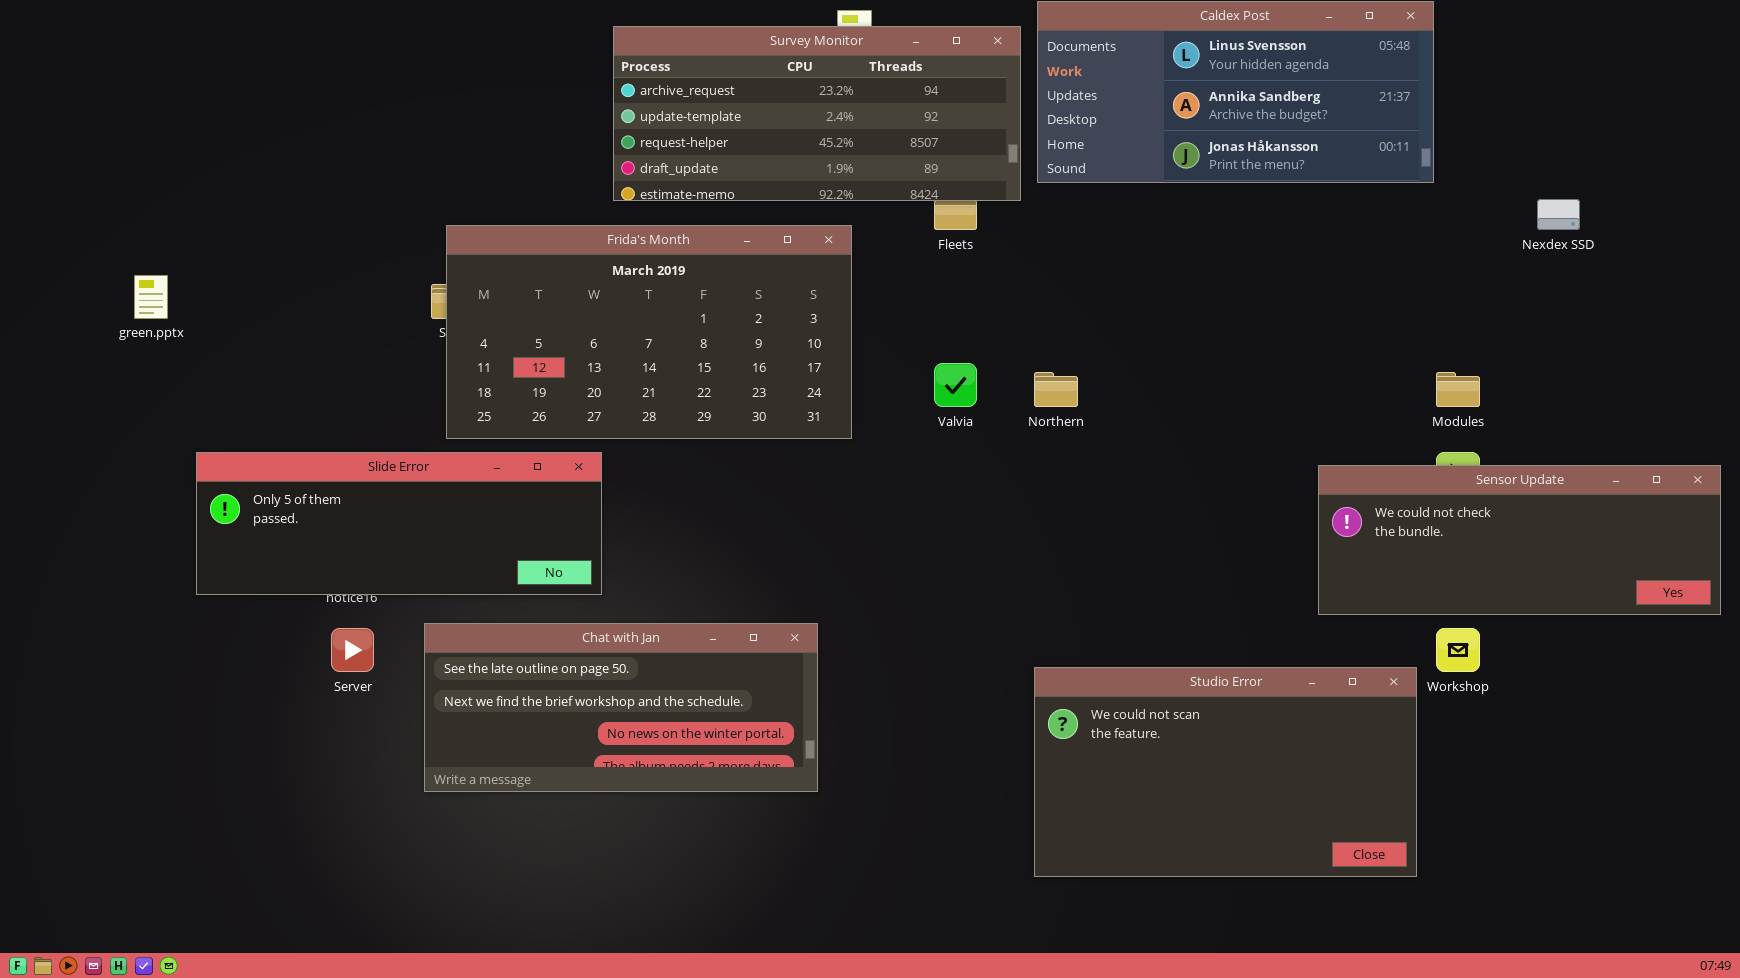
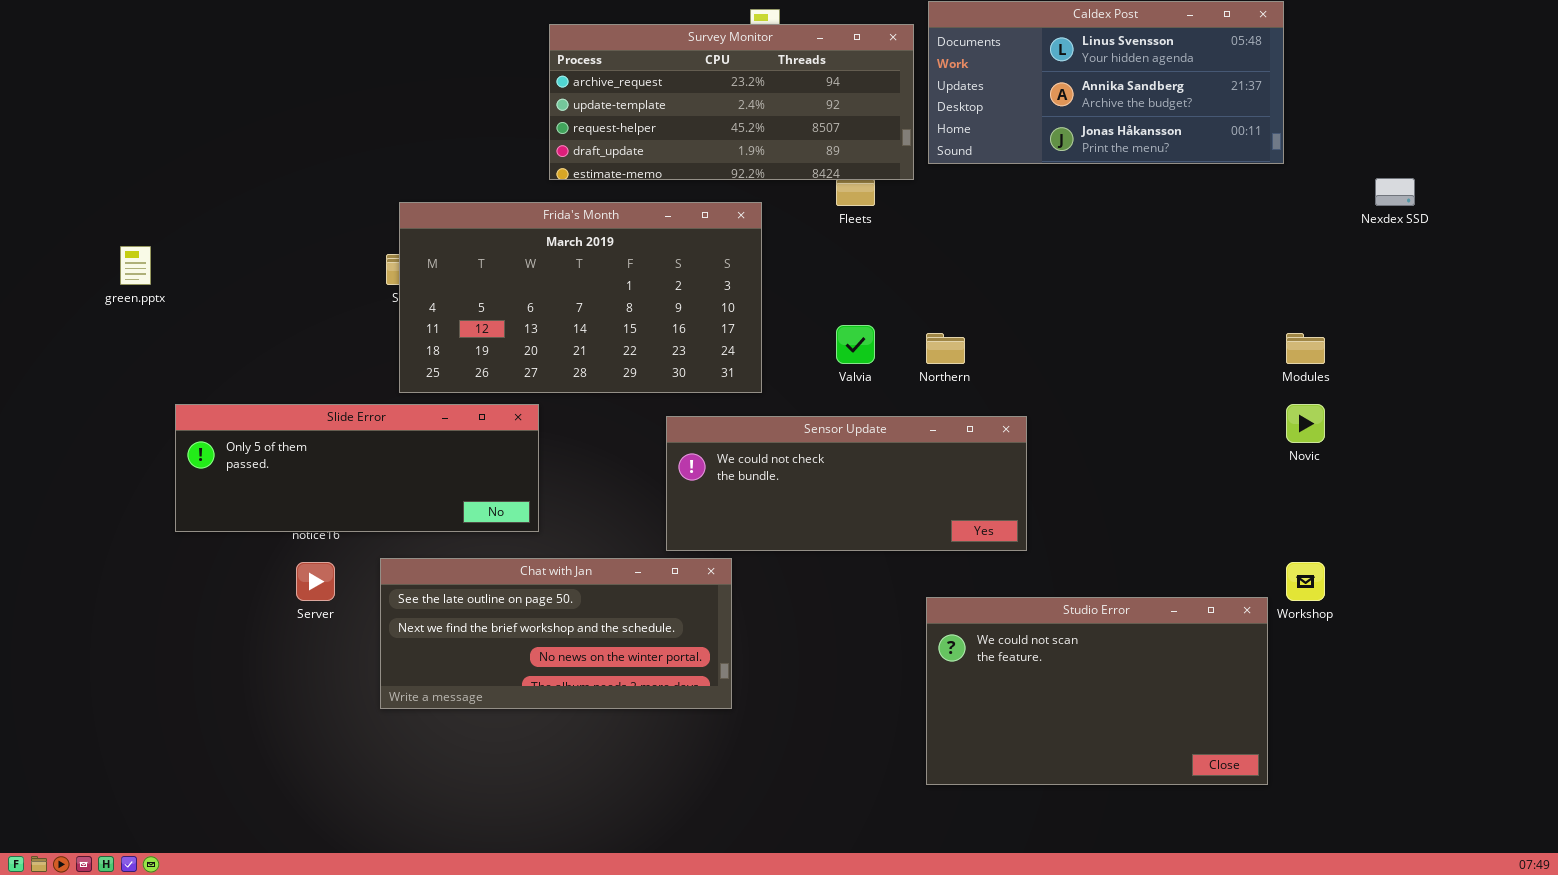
Sensor Update: [1318,465,1721,615] -> [666,416,1027,551], moved

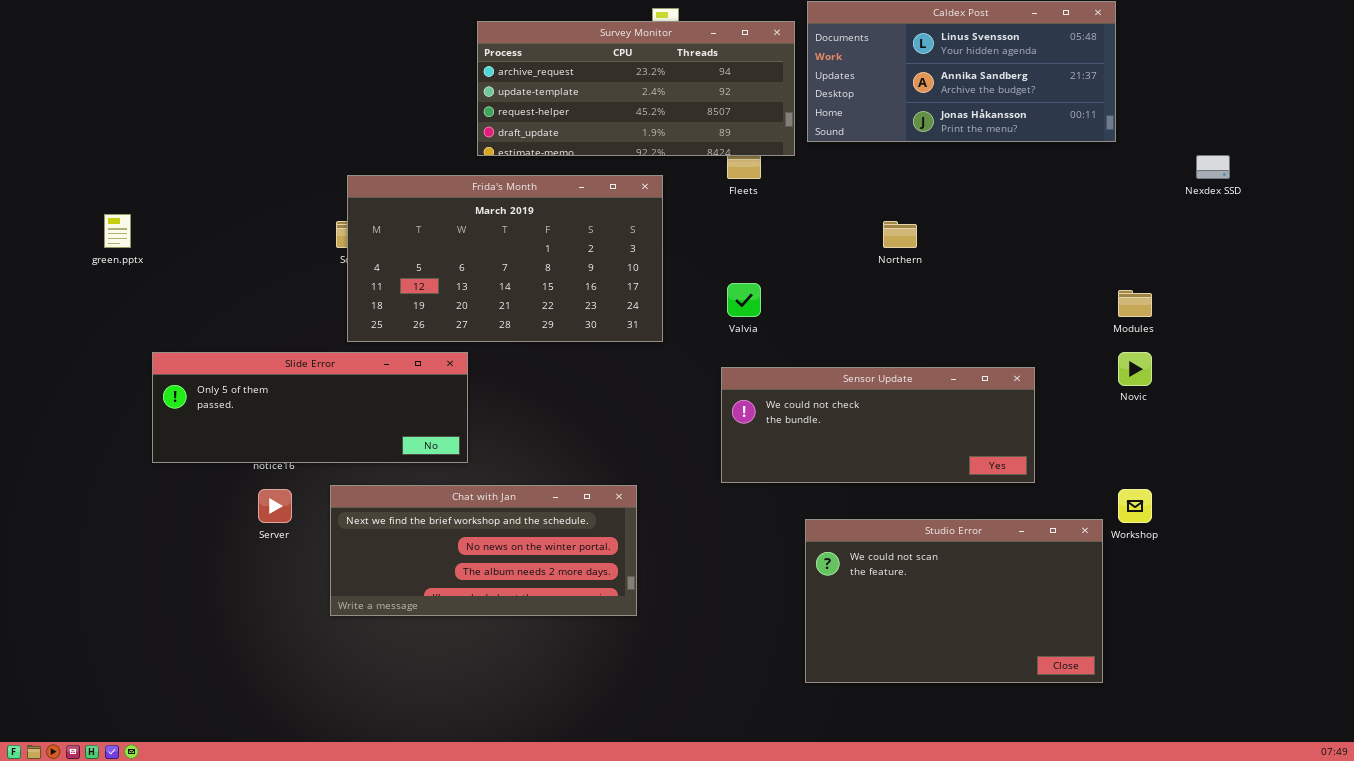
Northern: [926,333,965,364] -> [883,221,917,248], moved
Sensor Update: [666,416,1027,551] -> [721,367,1035,483], moved
Chat with Jan: [380,558,732,709] -> [330,485,637,616], scrolled down 1 row

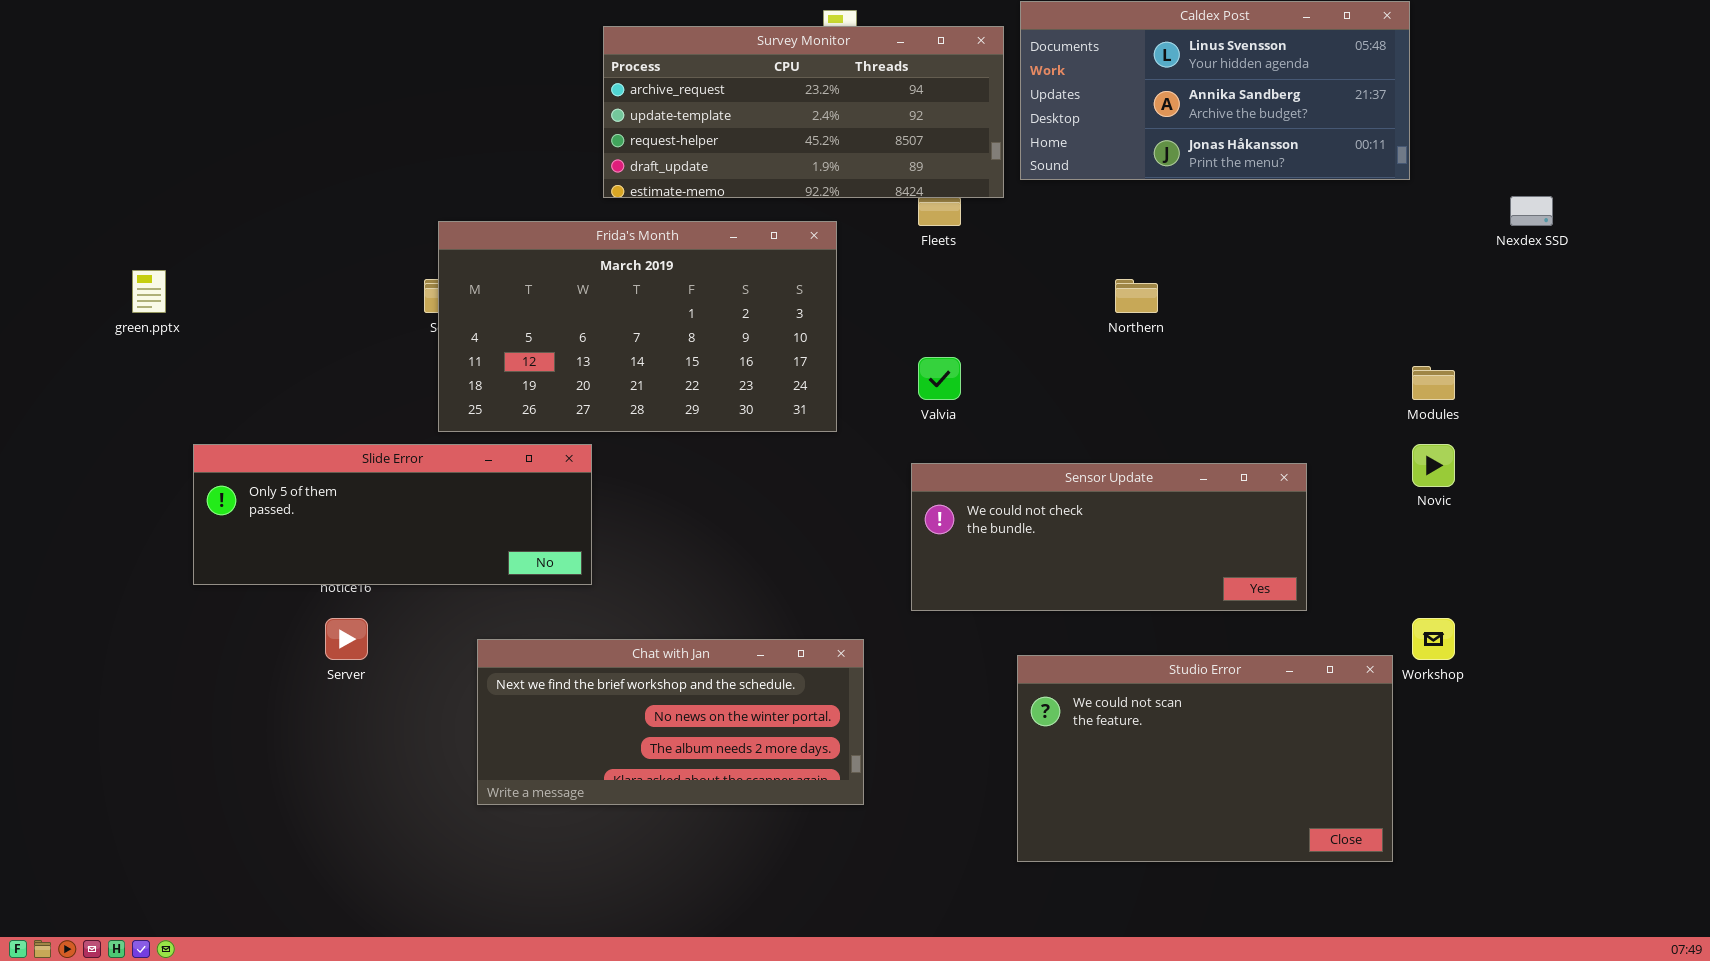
Chat with Jan: [330,485,637,616] -> [477,639,864,805], moved

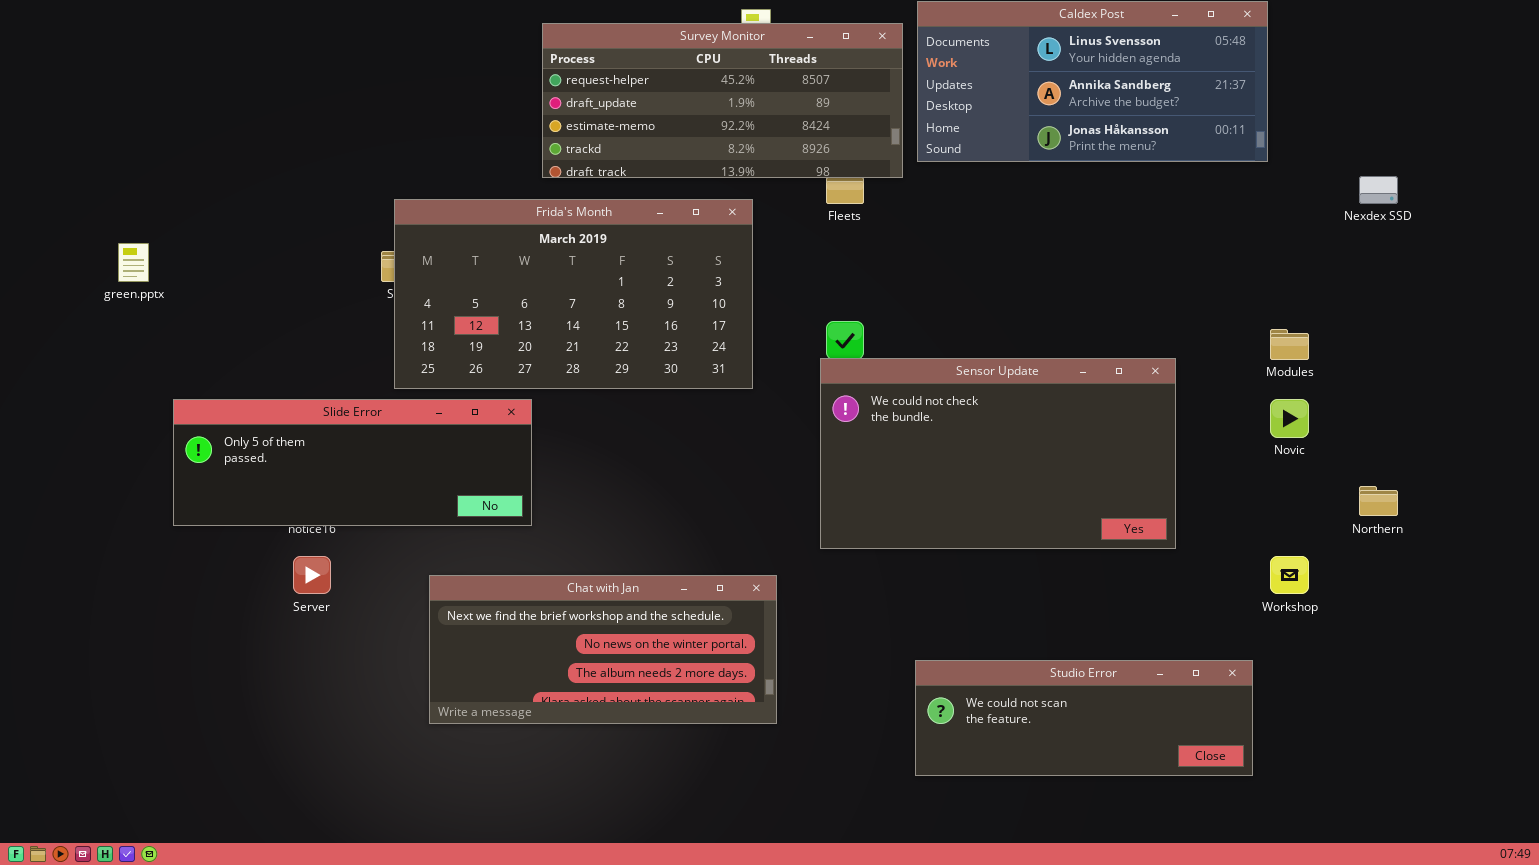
Survey Monitor: [603,26,1004,198] -> [542,23,903,178], scrolled down 2 rows
Northern: [1115,279,1158,313] -> [1359,486,1398,516], moved
Sensor Update: [911,463,1307,611] -> [820,358,1176,549], resized
Studio Error: [1017,655,1393,862] -> [915,660,1253,776], resized

